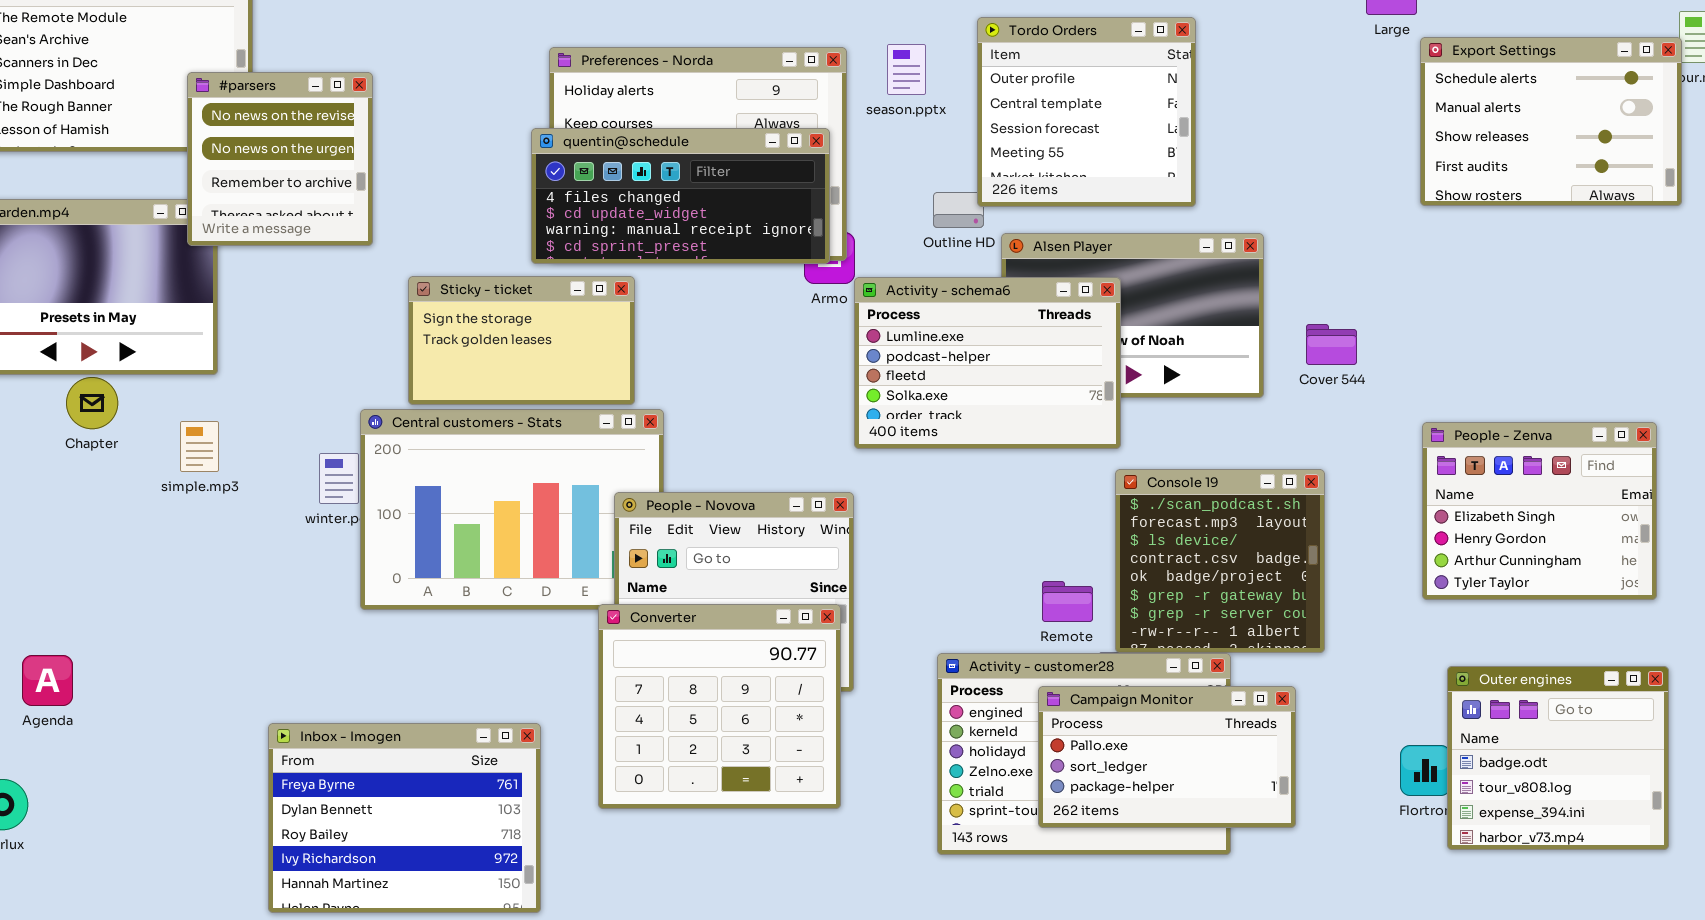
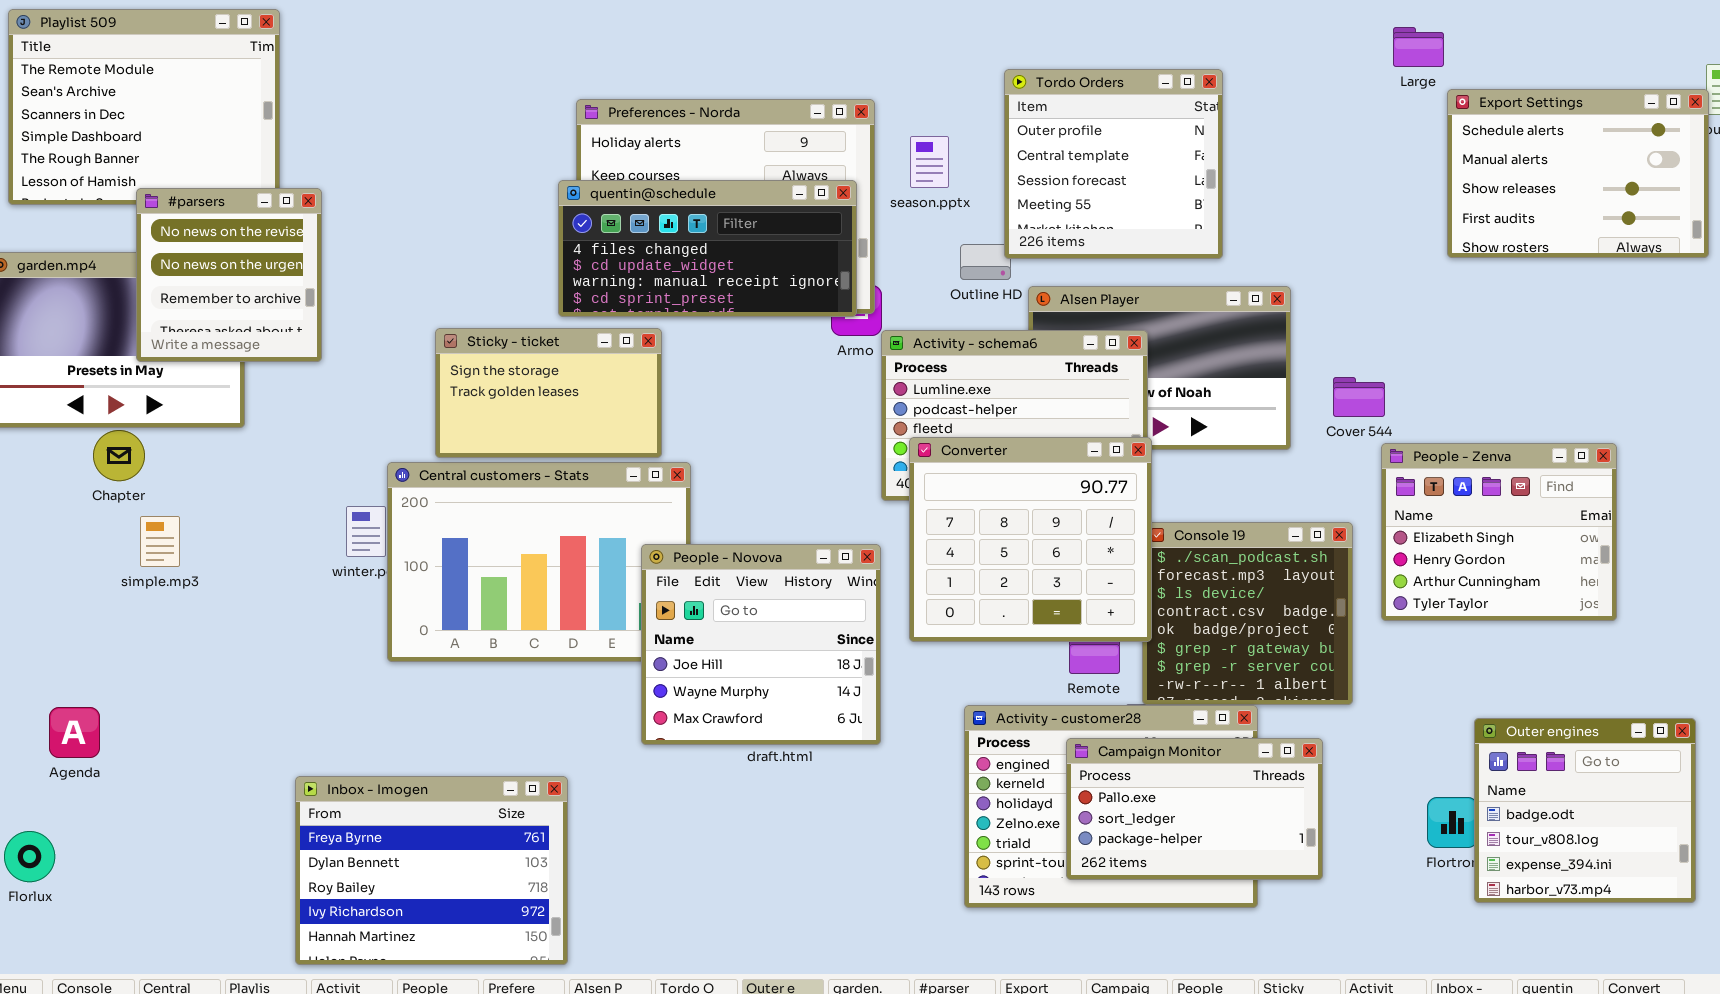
season.pptx: [887,44,926,95] -> [910,136,949,188], moved
#parsers: [187,72,373,246] -> [136,188,322,362], moved
simple.mp3: [180,421,219,472] -> [140,516,180,567], moved
People - Zenva: [1422,422,1657,600] -> [1381,443,1617,621], moved
Converter: [598,604,841,809] -> [909,437,1152,642], moved

